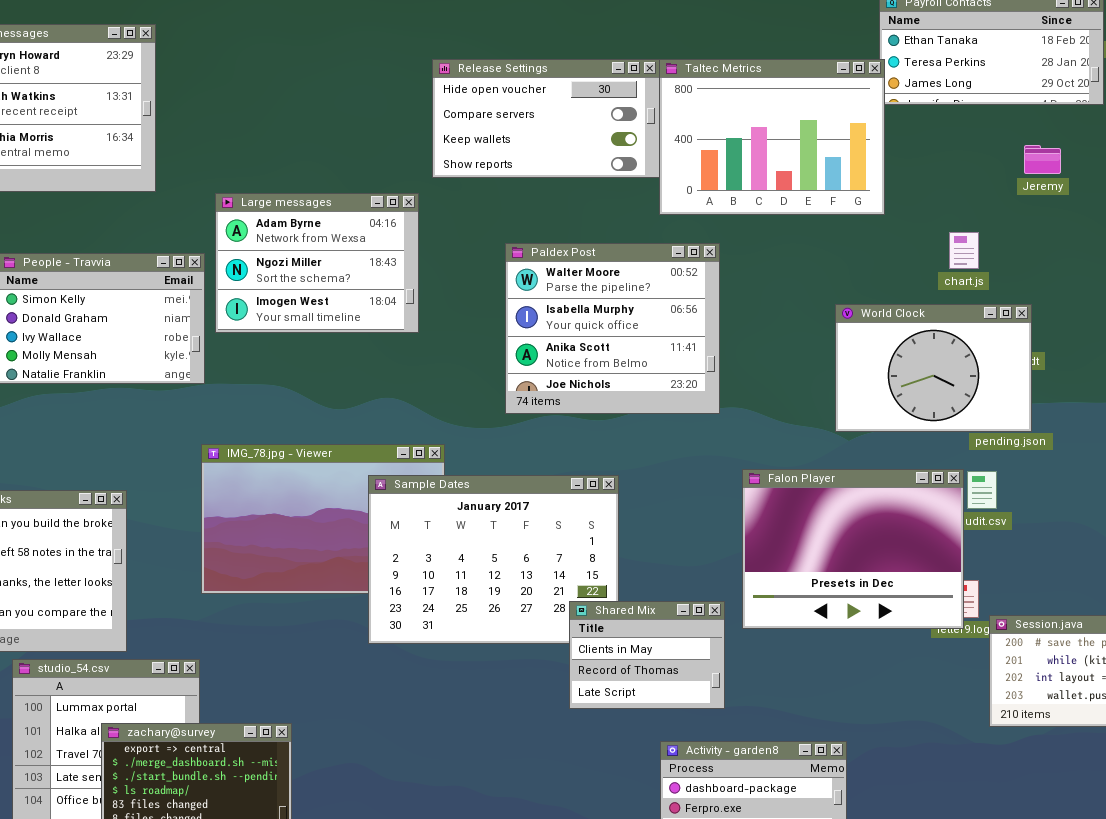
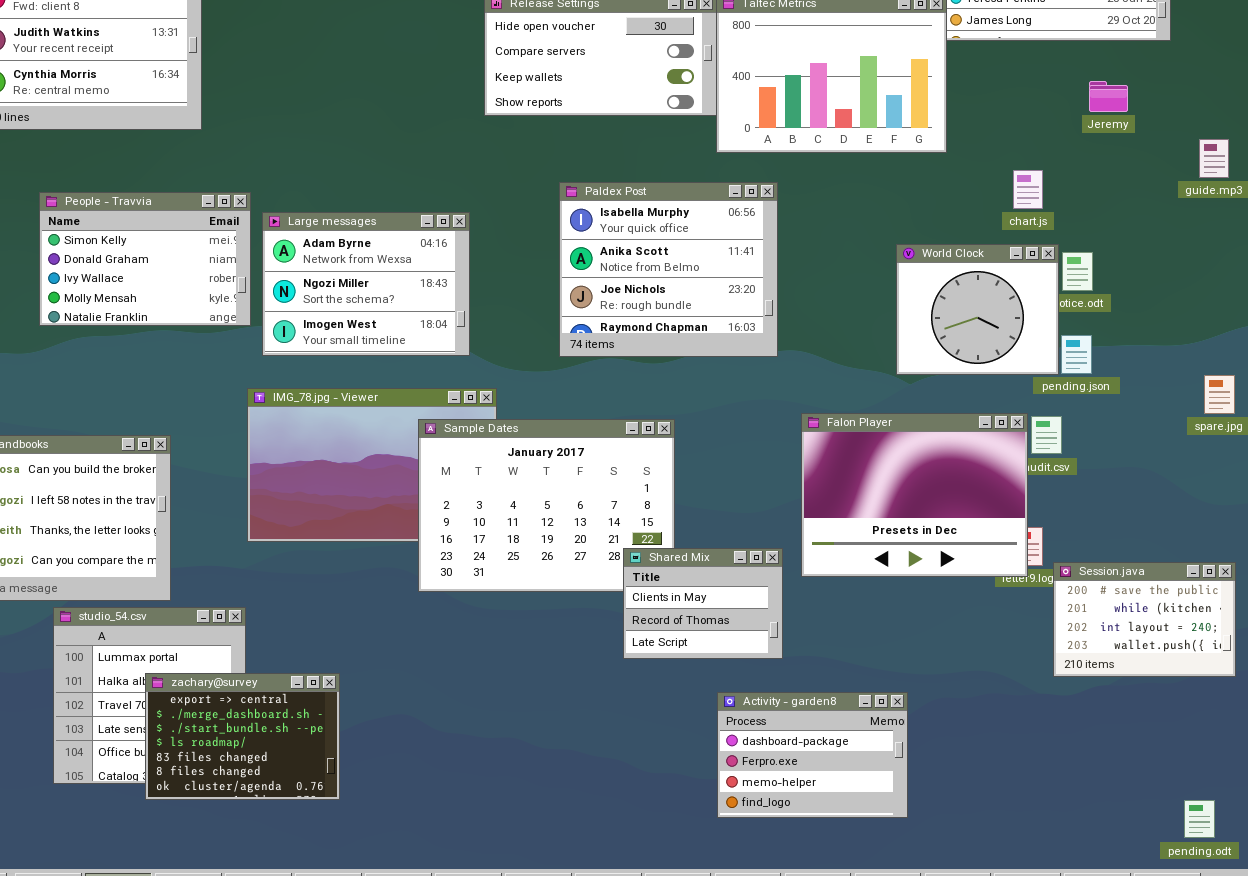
Large messages: [215,193,419,333] -> [262,212,470,356], moved
Paldex Post: [505,243,720,414] -> [559,182,778,357], scrolled down 1 row
World Clock: [835,304,1032,432] -> [896,244,1059,375], resized

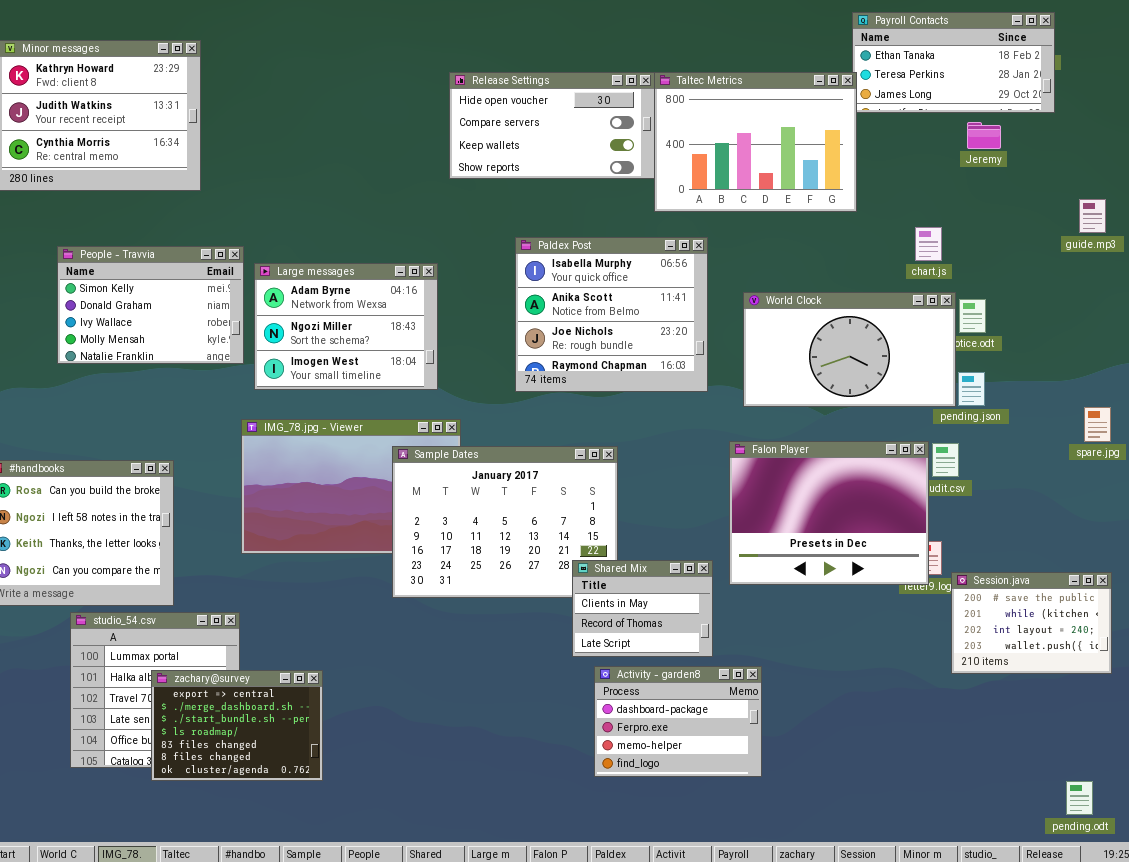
Jeremy: [1089,81,1128,112] -> [967,122,1001,149], moved
World Clock: [896,244,1059,375] -> [743,292,956,407], resized
Activity - garden8: [717,692,908,818] -> [594,666,762,777], moved

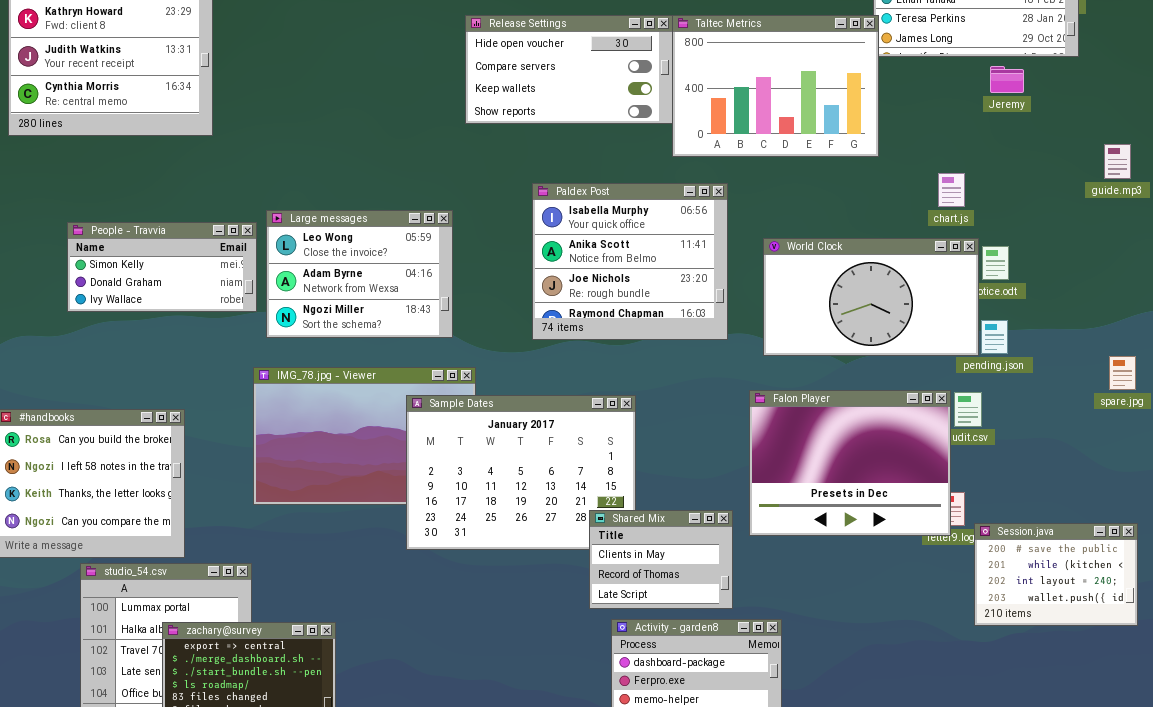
People - Travvia: [57,246,244,364] -> [67,222,257,312], resized
Large messages: [254,263,438,390] -> [266,210,453,338], scrolled up 1 row

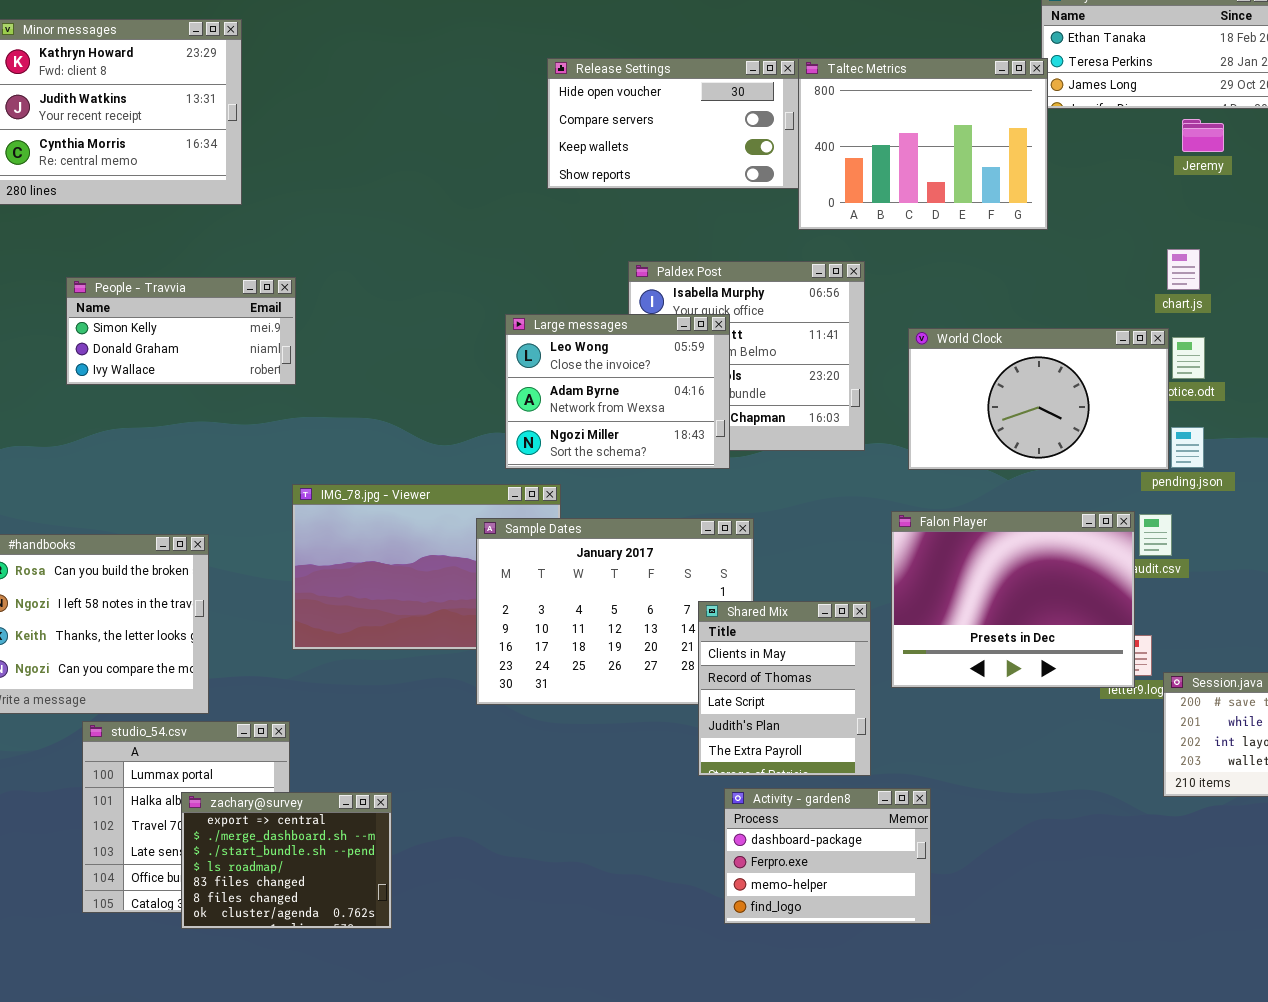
chart.js: [938,173,965,207] -> [1167,249,1200,290], moved
Large messages: [266,210,453,338] -> [505,314,730,469], moved
People - Travvia: [67,222,257,312] -> [66,277,296,385], moved
Shared Mix: [589,510,733,609] -> [698,601,871,776], resized

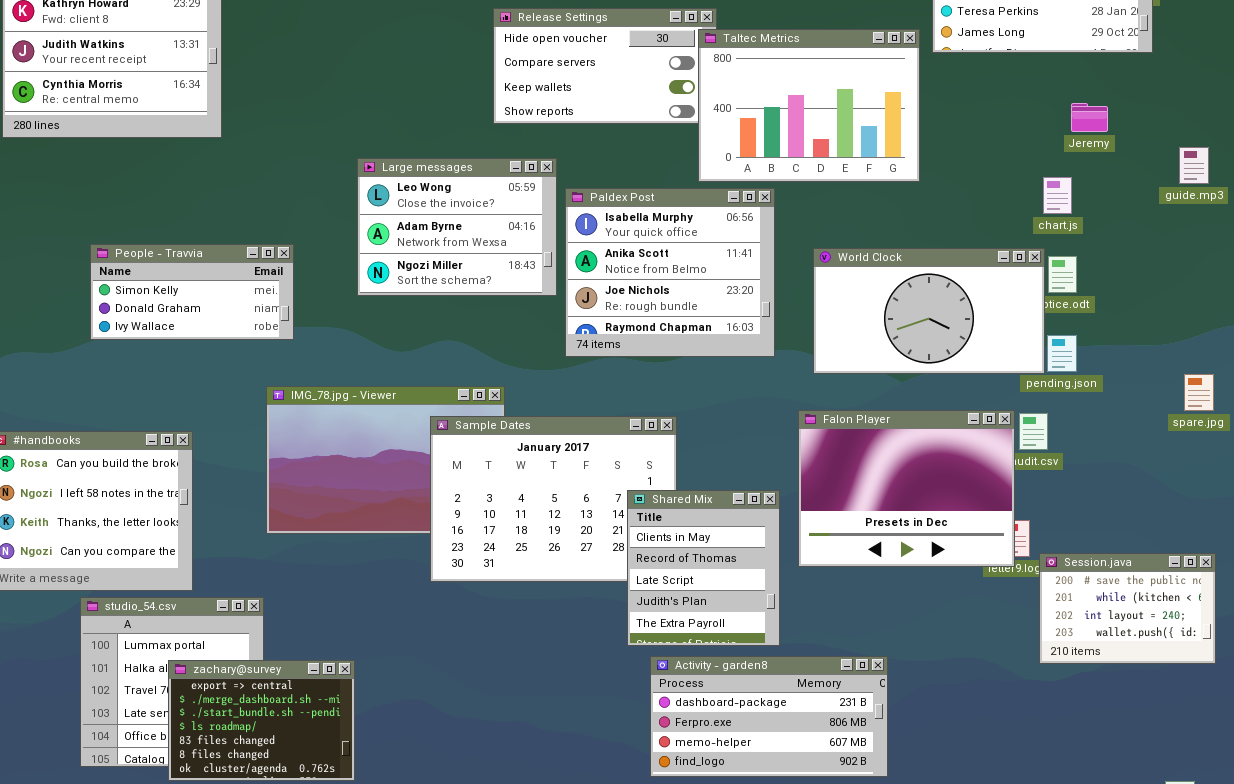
Taltec Metrics: [798,58,1048,230] -> [698,29,920,182], moved
Jeremy: [1182,119,1224,152] -> [1071,103,1108,132], moved
People - Travvia: [66,277,296,385] -> [90,244,294,340], moved
Large messages: [505,314,730,469] -> [357,158,557,296], moved
Activity - garden8: [724,788,931,924] -> [650,656,888,777], resized

